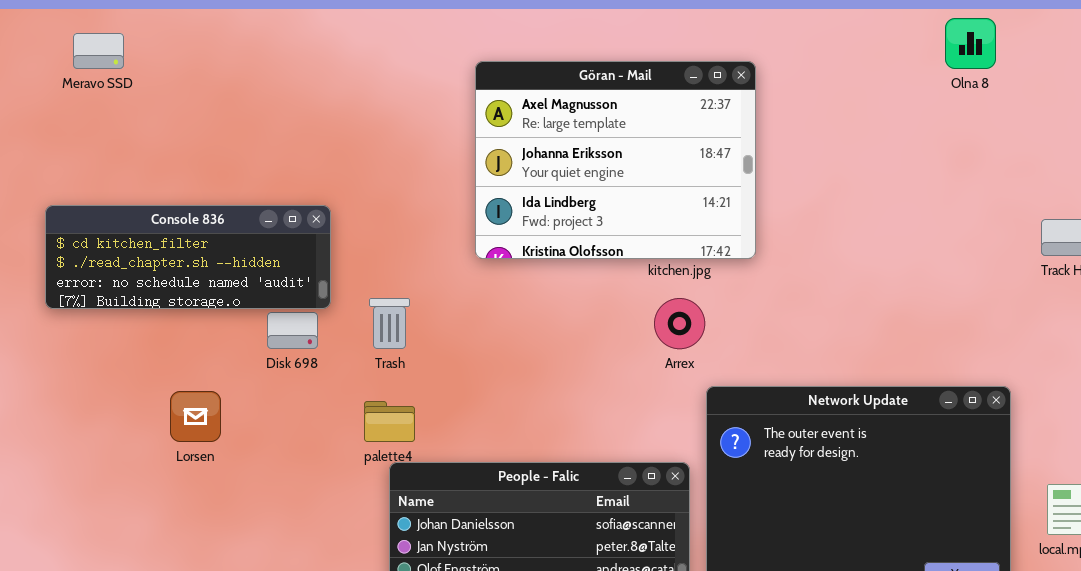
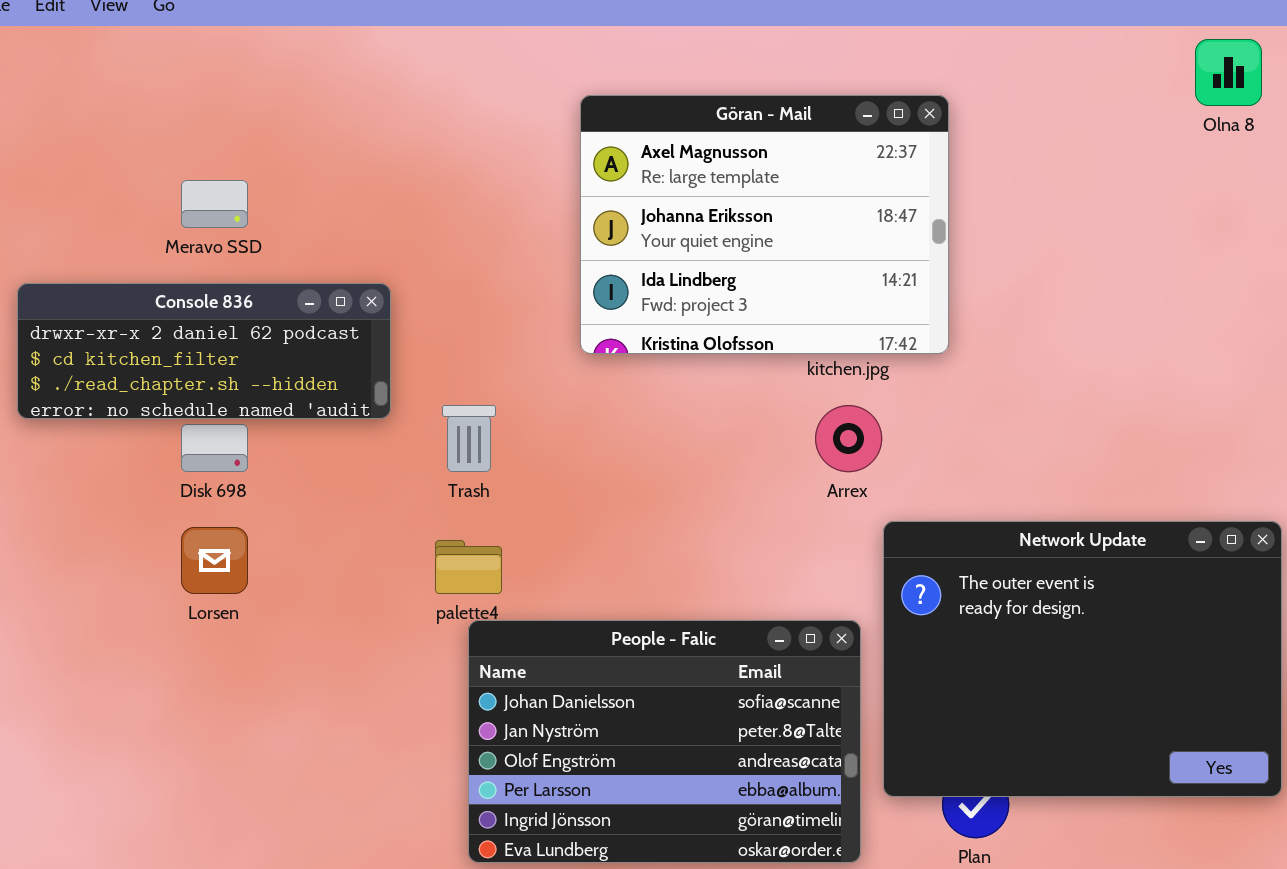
Meravo SSD: [73,33,124,69] -> [181,180,248,228], moved
Console 836: [45,205,331,309] -> [17,283,391,419], scrolled up 1 row
Disk 698: [267,312,318,349] -> [181,424,248,472], moved

